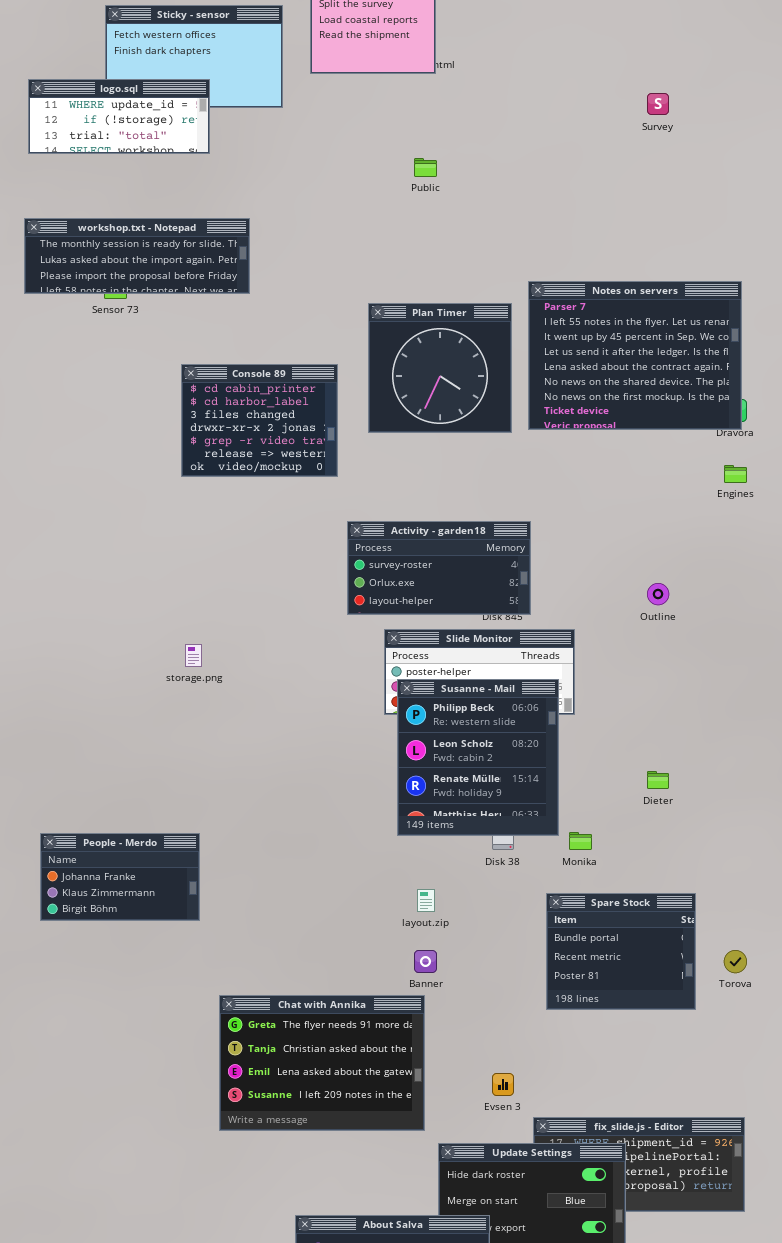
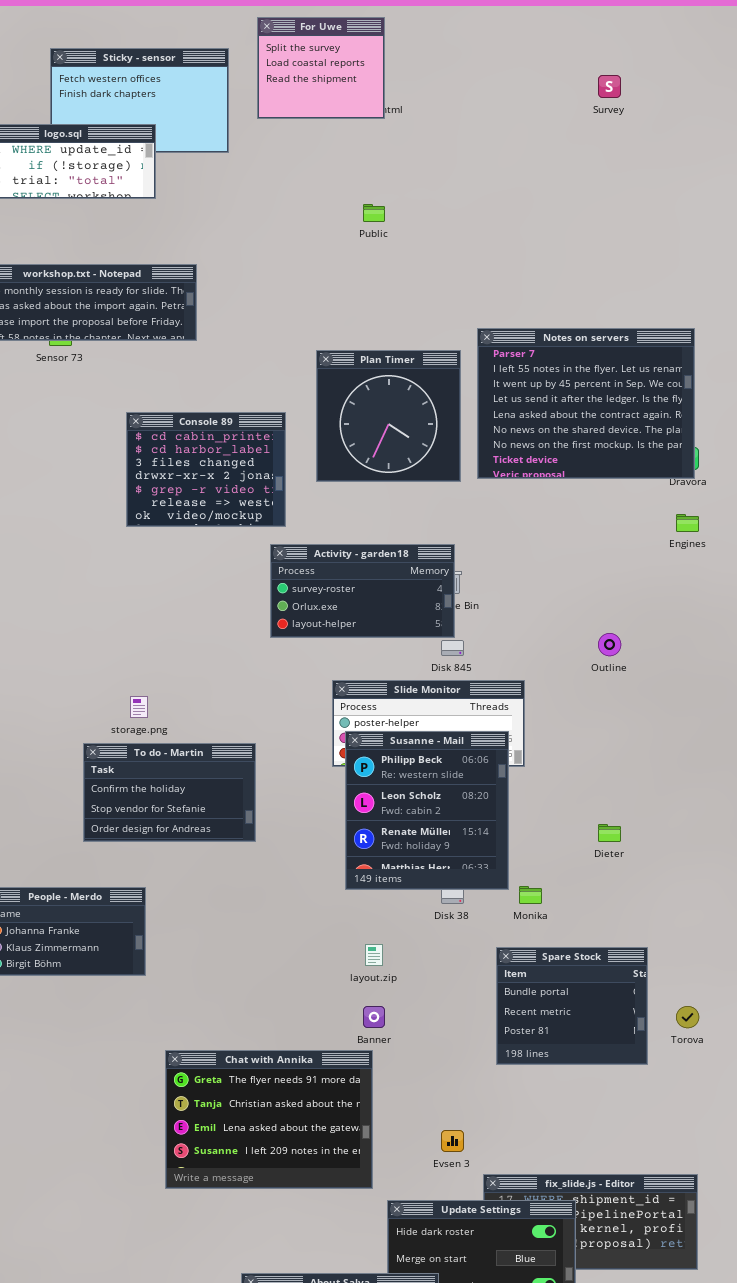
Survey: [647,93,669,115] -> [598,75,621,98], moved
Activity - garden18: [347,521,531,615] -> [270,544,455,638], moved
To do - Martin: none -> [83,743,256,842], opened

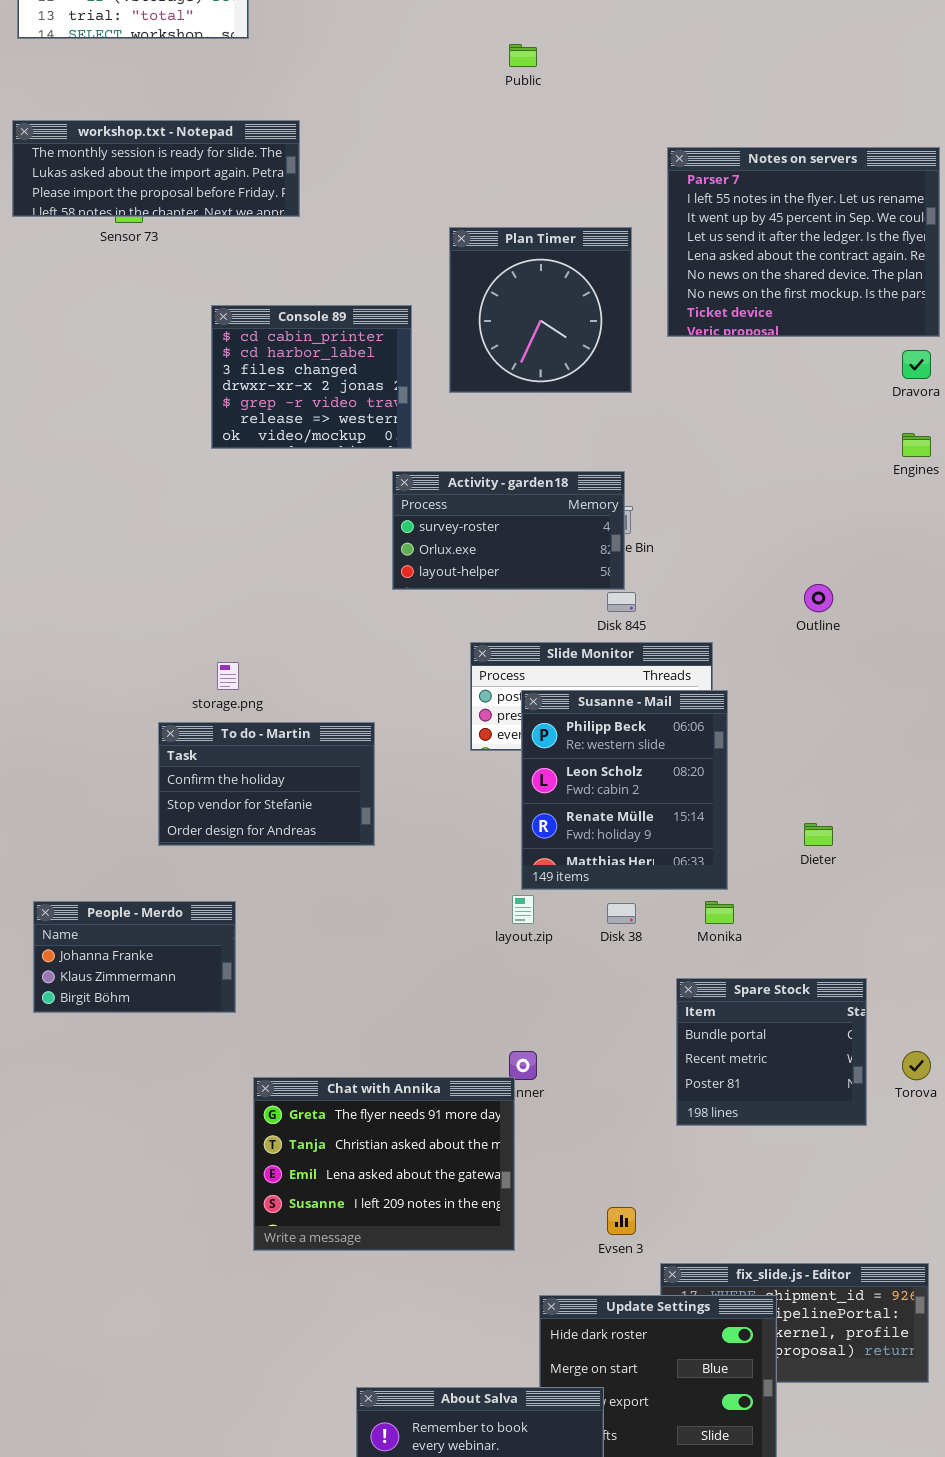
Notes on servers: [477,328,695,479] -> [667,147,940,337], moved
Susanne - Mail: [345,731,509,890] -> [521,690,728,890], moved
layout.zip: [365,944,383,966] -> [512,895,534,924], moved
Chat with Annika: [165,1050,373,1189] -> [253,1077,515,1251], moved

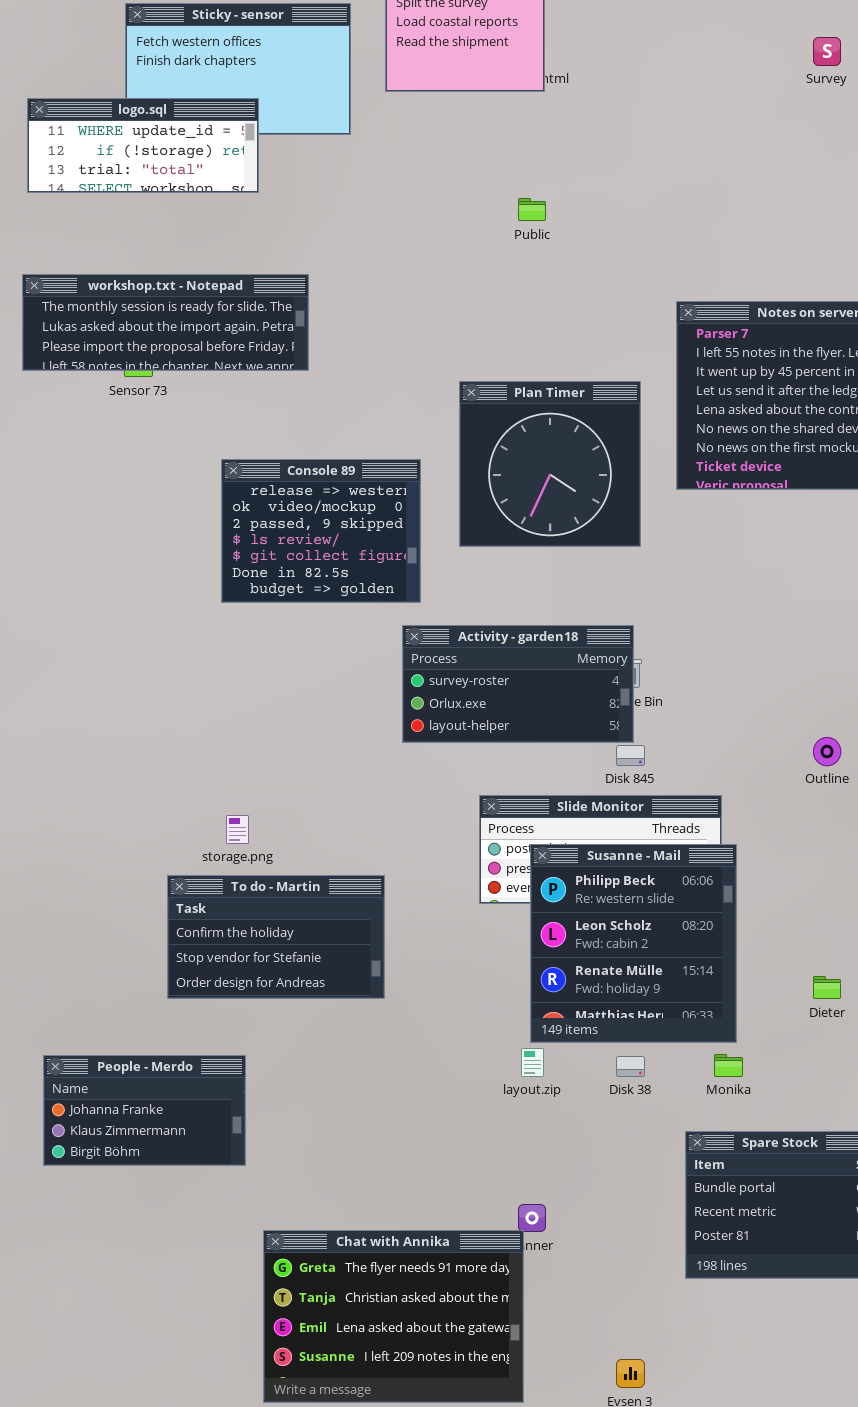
Console 89: [211,305,412,449] -> [221,459,421,603], scrolled down 5 rows

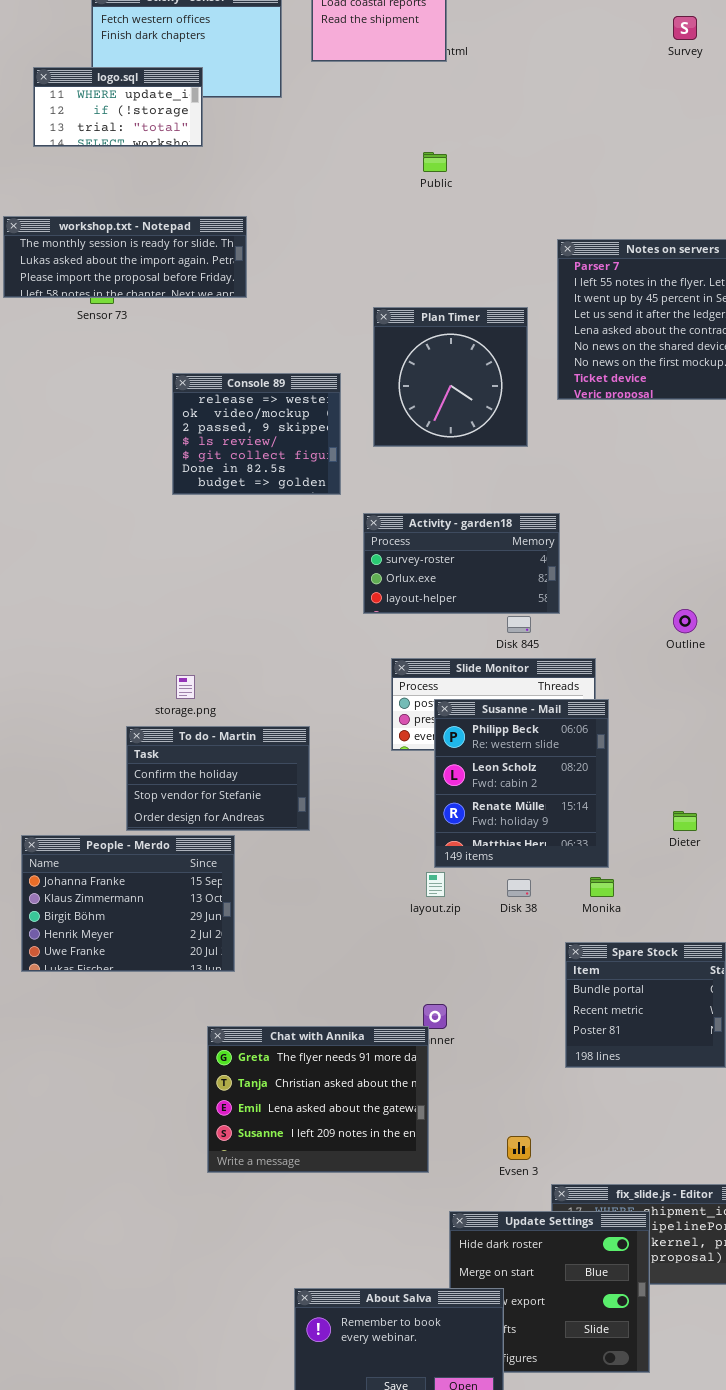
logo.sql: [27,98,259,193] -> [33,67,203,147], resized
Activity - garden18: [402,625,634,743] -> [363,513,560,614], moved
People - Merdo: [43,1055,246,1166] -> [21,835,235,972], resized

